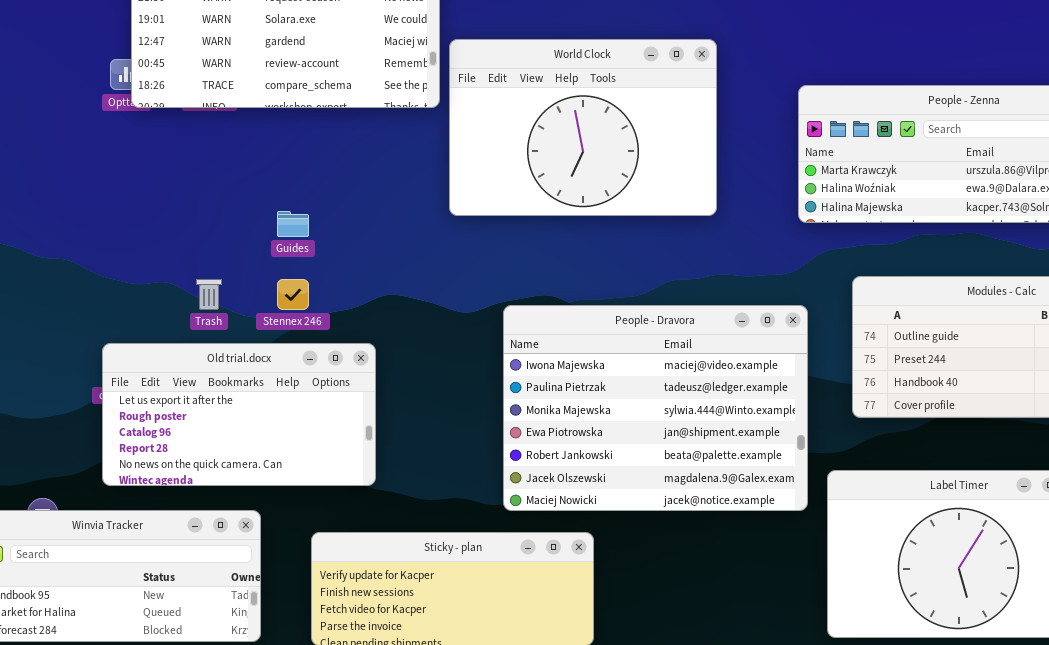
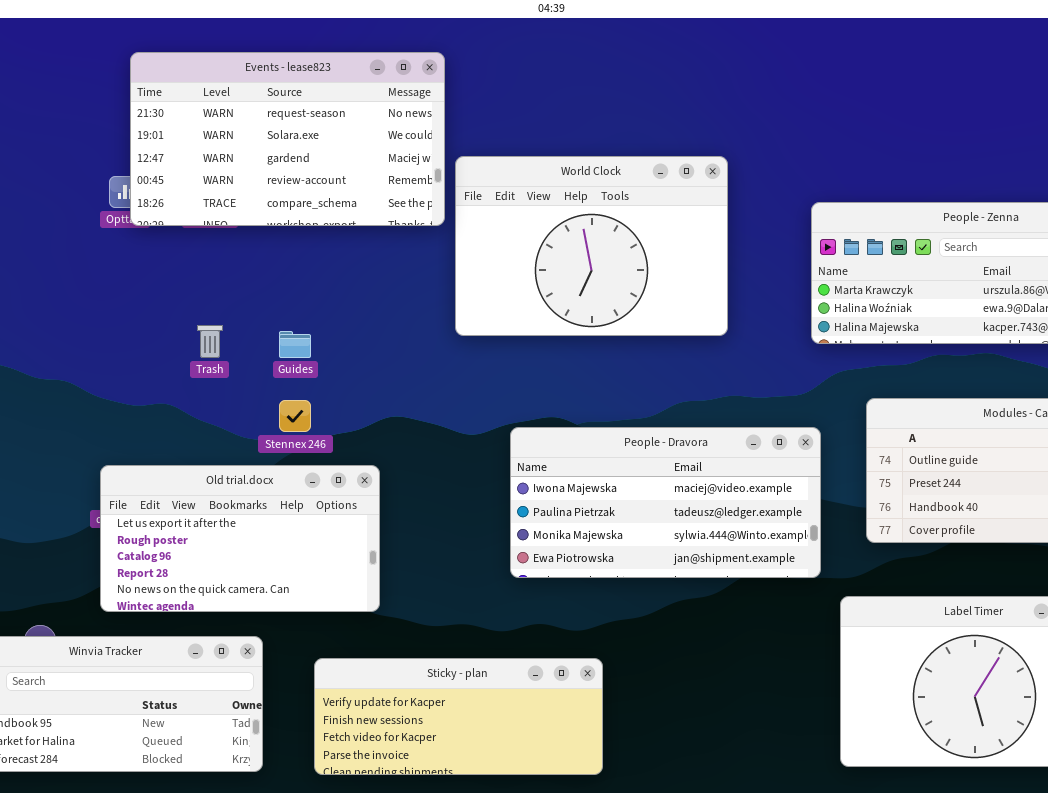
Trash: [196,279,222,310] -> [197,325,223,358], moved
People - Dravora: [503,305,808,511] -> [510,427,821,578], resized

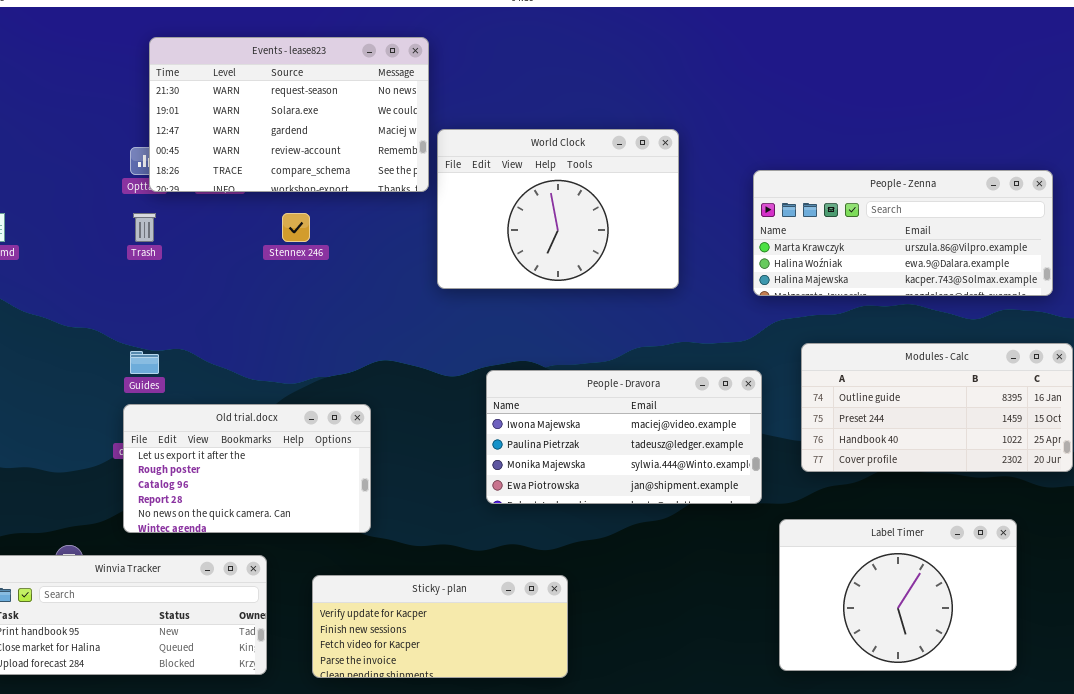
Trash: [197,325,223,358] -> [133,213,156,242], moved
Guides: [279,331,311,358] -> [130,351,159,374], moved
Stennex 246: [279,400,311,432] -> [282,213,310,242], moved

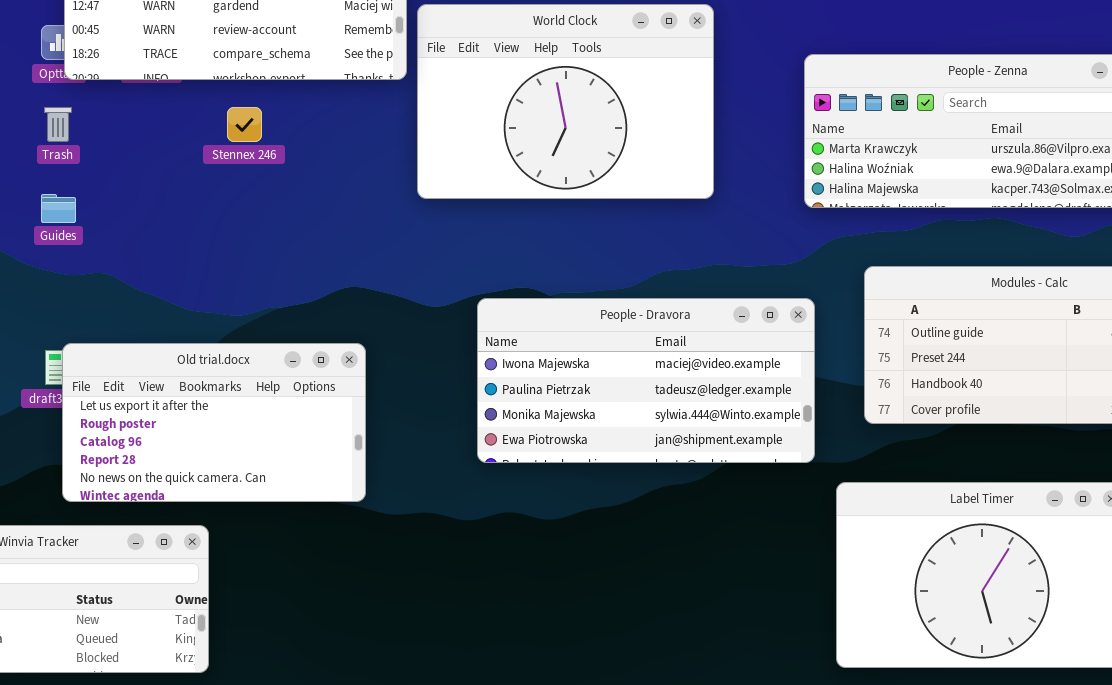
Guides: [130,351,159,374] -> [41,194,76,223], moved
Old trial.docx: [123,404,371,533] -> [62,343,366,502], moved
Sticky - plan: [312,575,568,678] -> none, closed

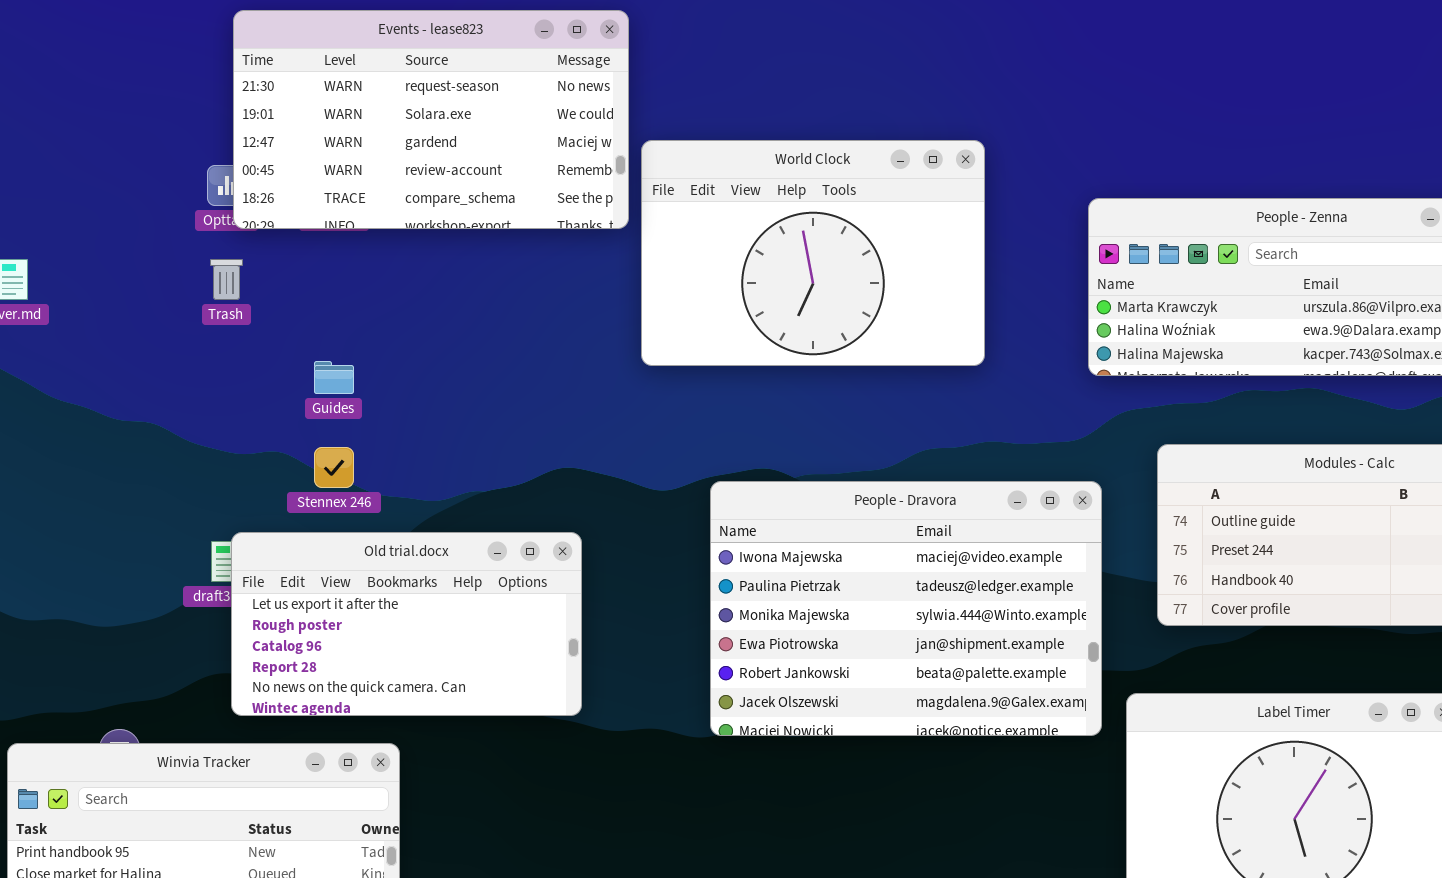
Stennex 246: [227,107,262,142] -> [314,447,354,488], moved
Guides: [41,194,76,223] -> [314,361,354,394], moved
People - Dravora: [477,298,815,463] -> [710,481,1102,736], resized

